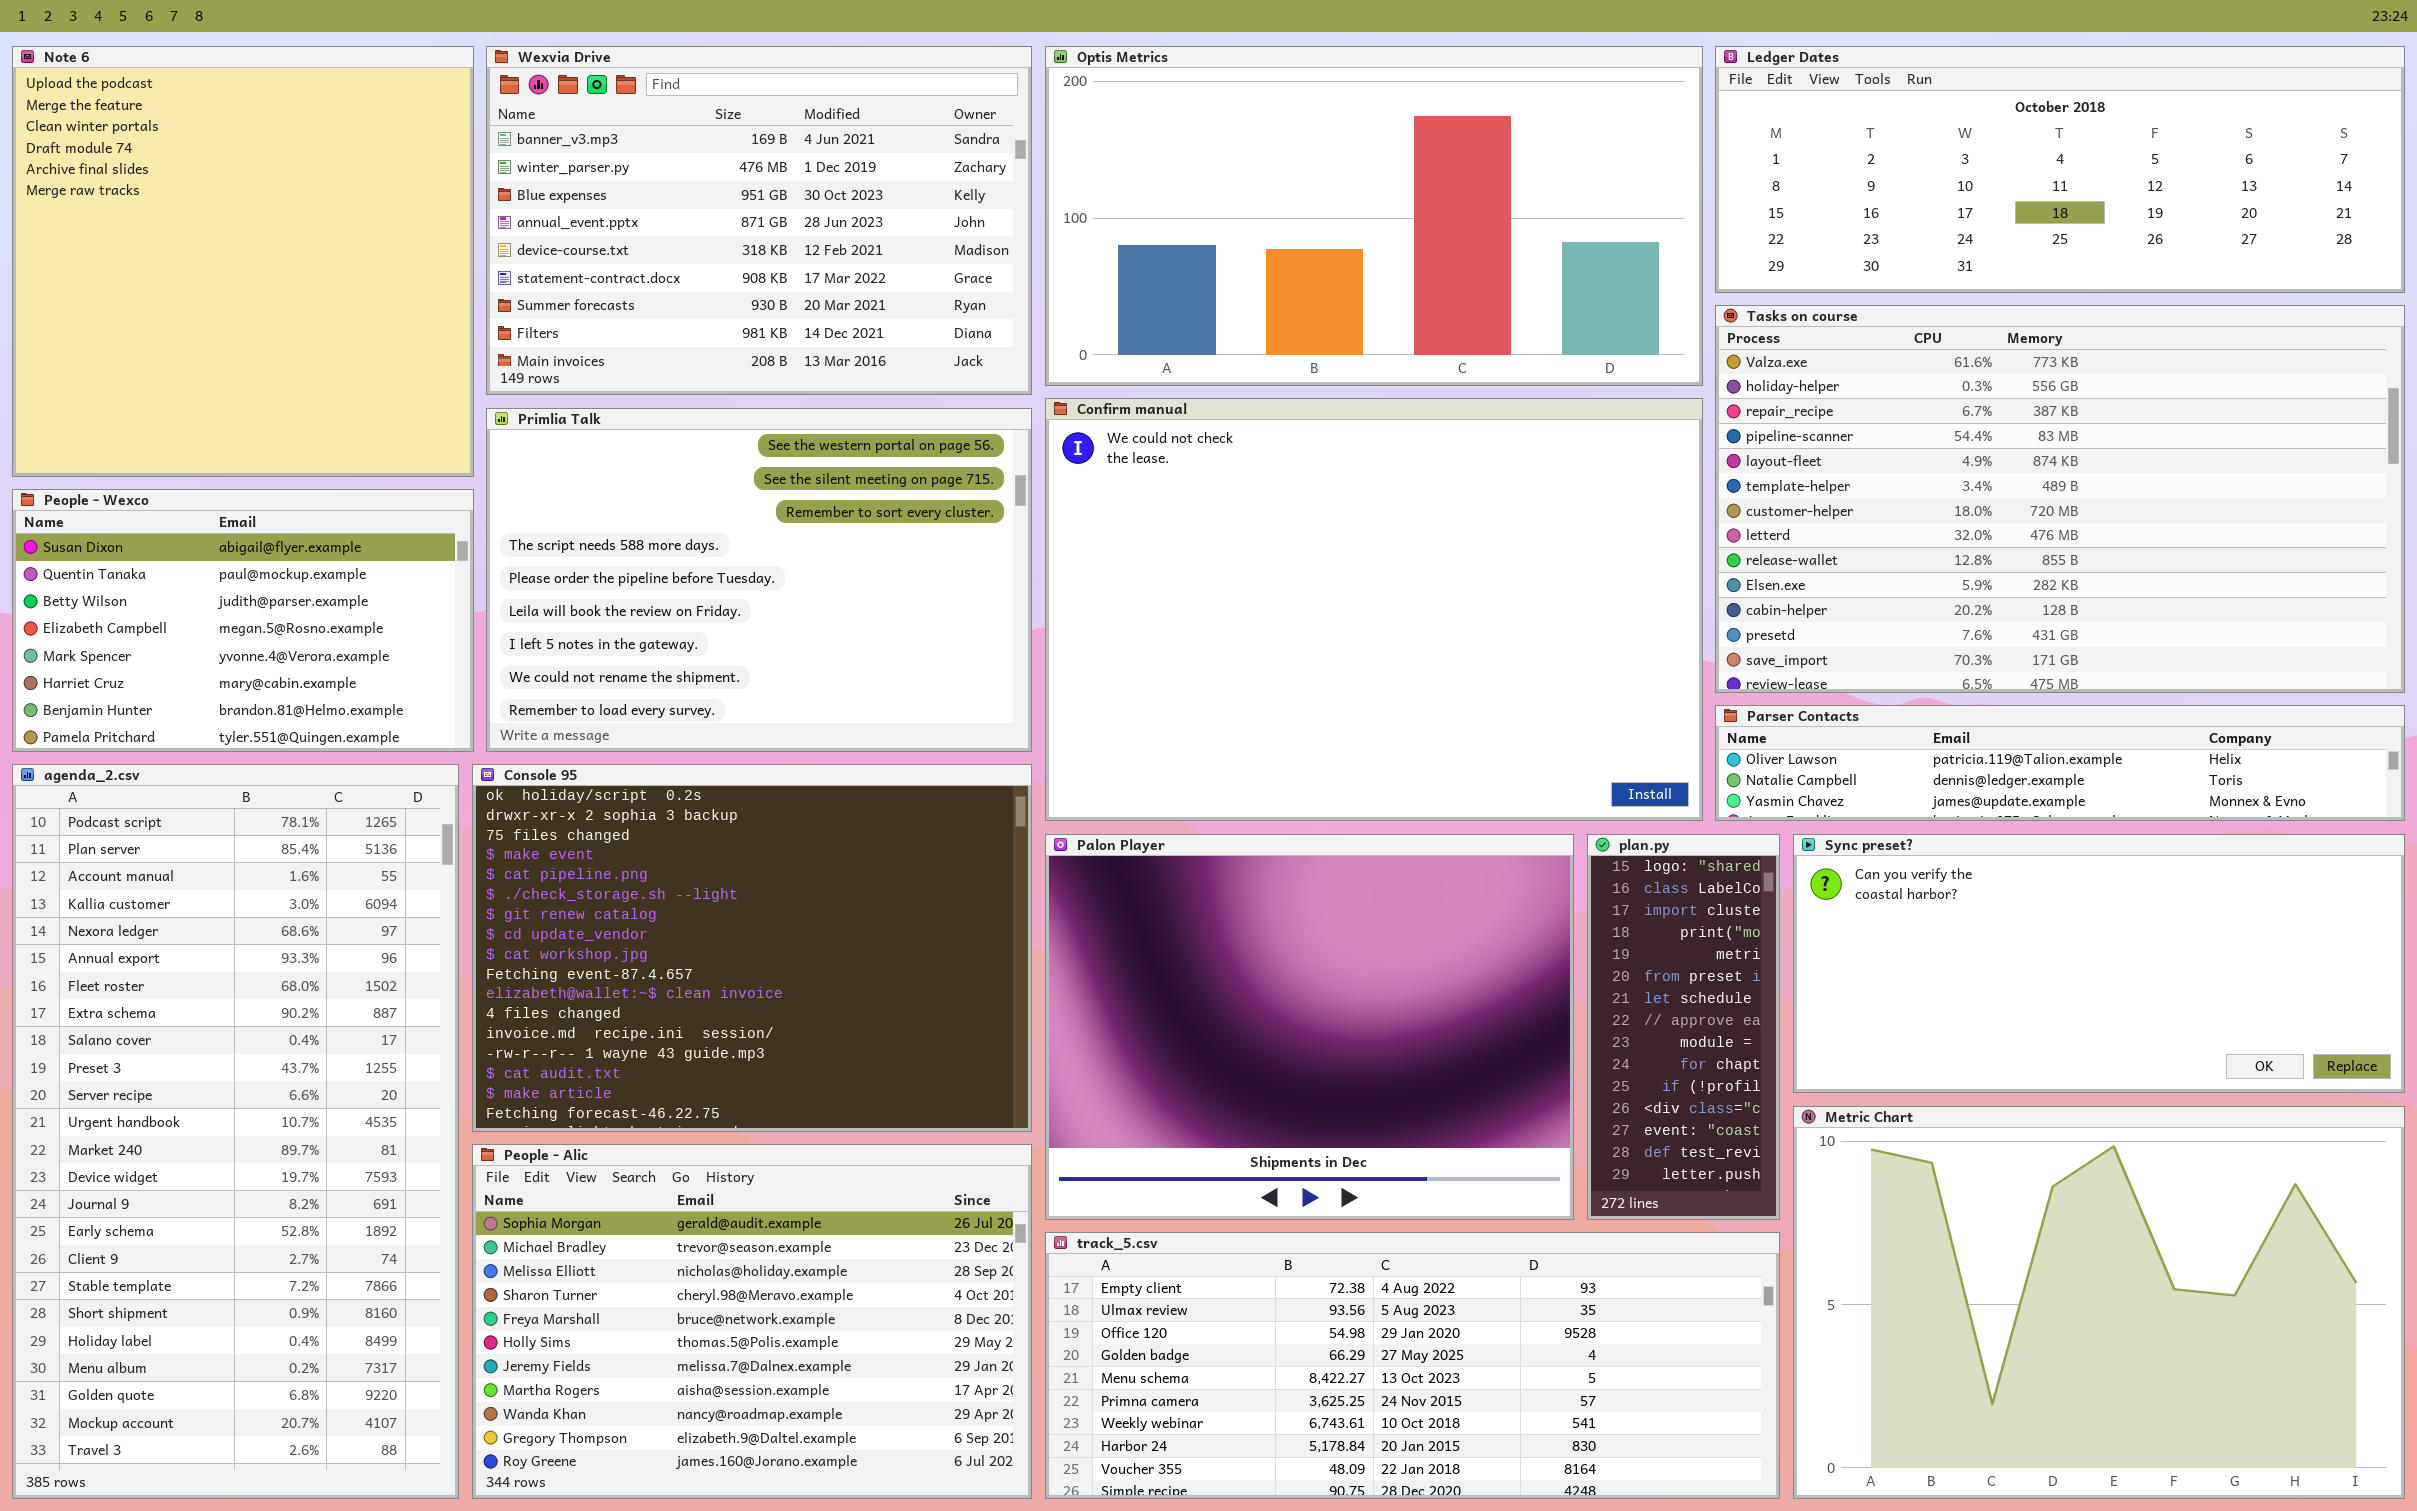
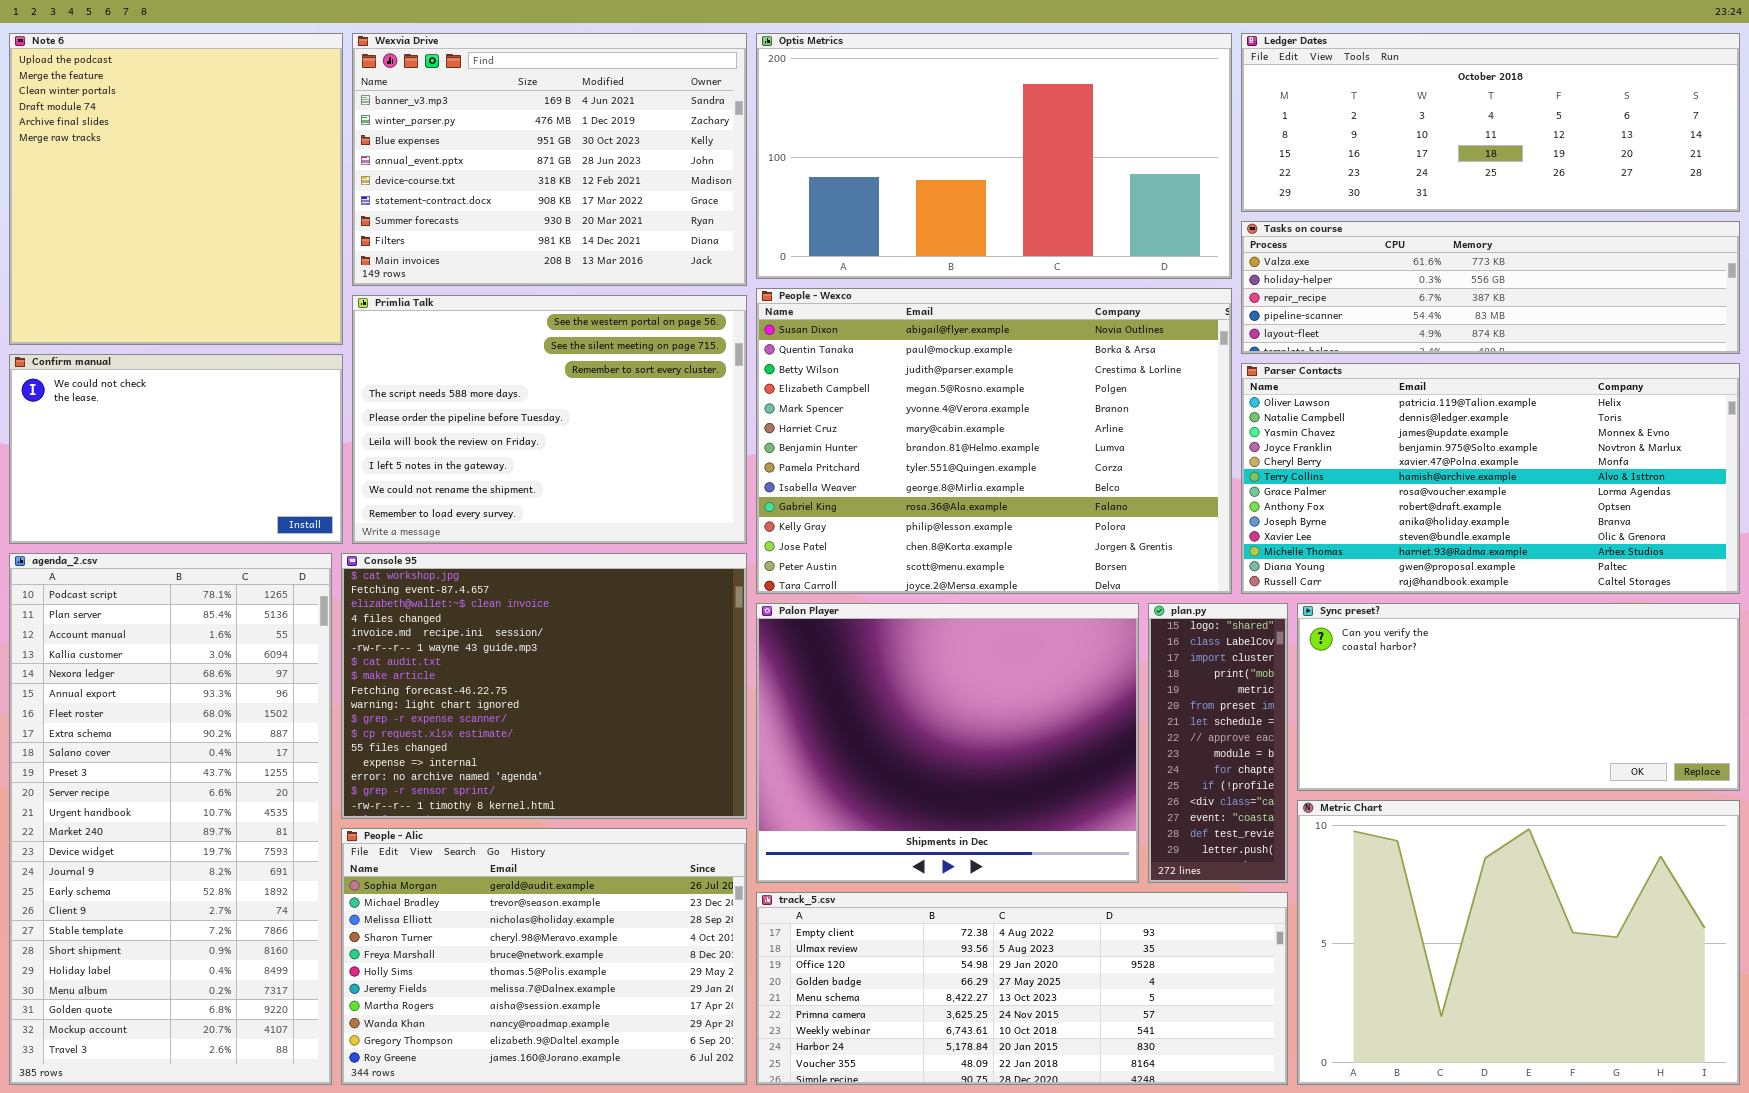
Tasks on course: [1715,305,2405,693] -> [1241,221,1740,354], resized
Confirm manual: [1045,398,1703,821] -> [9,354,343,544], moved, resized
People - Wexco: [12,489,474,752] -> [756,288,1232,594], moved, resized
Parser Contacts: [1715,705,2405,821] -> [1241,363,1740,594], resized
Console 95: [472,764,1032,1132] -> [341,553,747,819], scrolled down 8 rows

